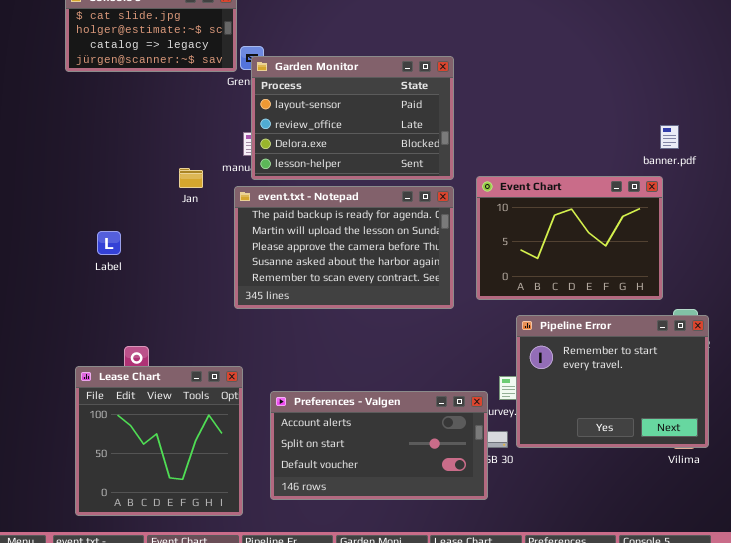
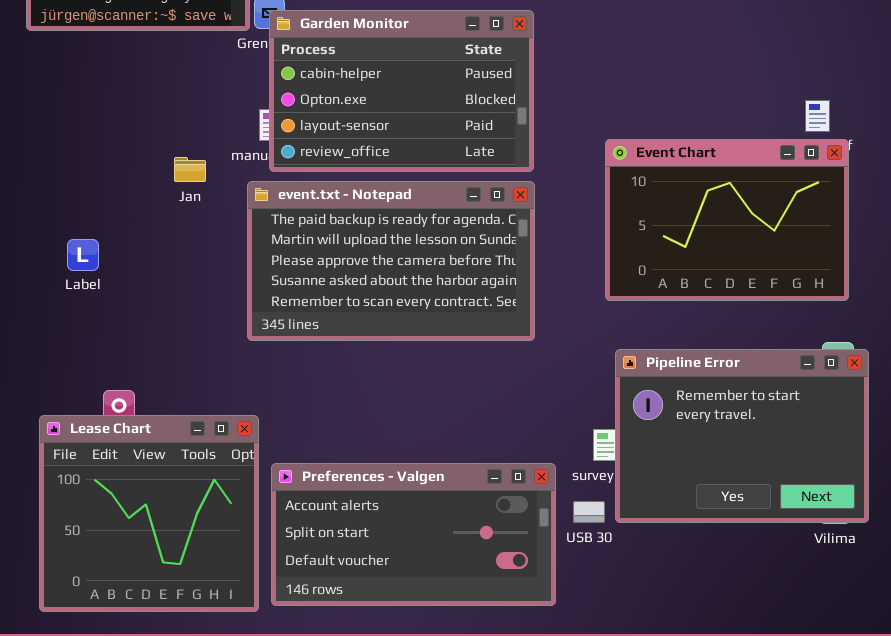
Garden Monitor: [251,56,454,180] -> [269,10,534,172], scrolled up 2 rows
Event Chart: [476,176,663,300] -> [605,139,849,301], moved
Preferences - Valgen: [270,391,488,500] -> [271,463,556,606], moved

